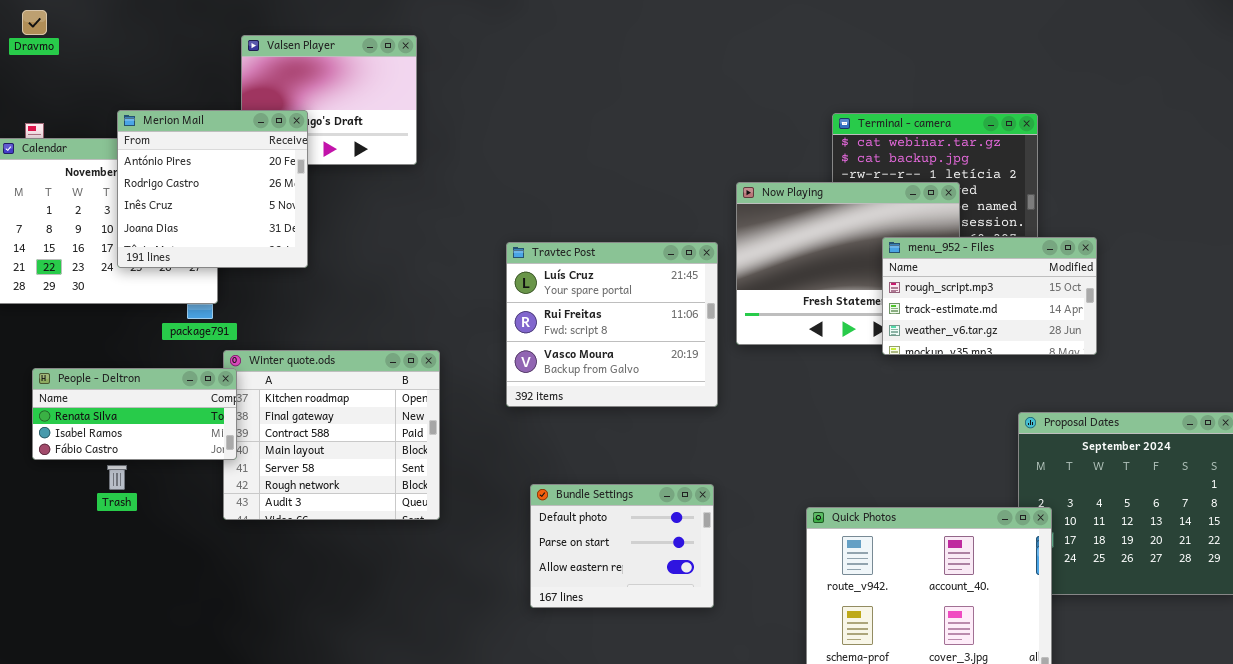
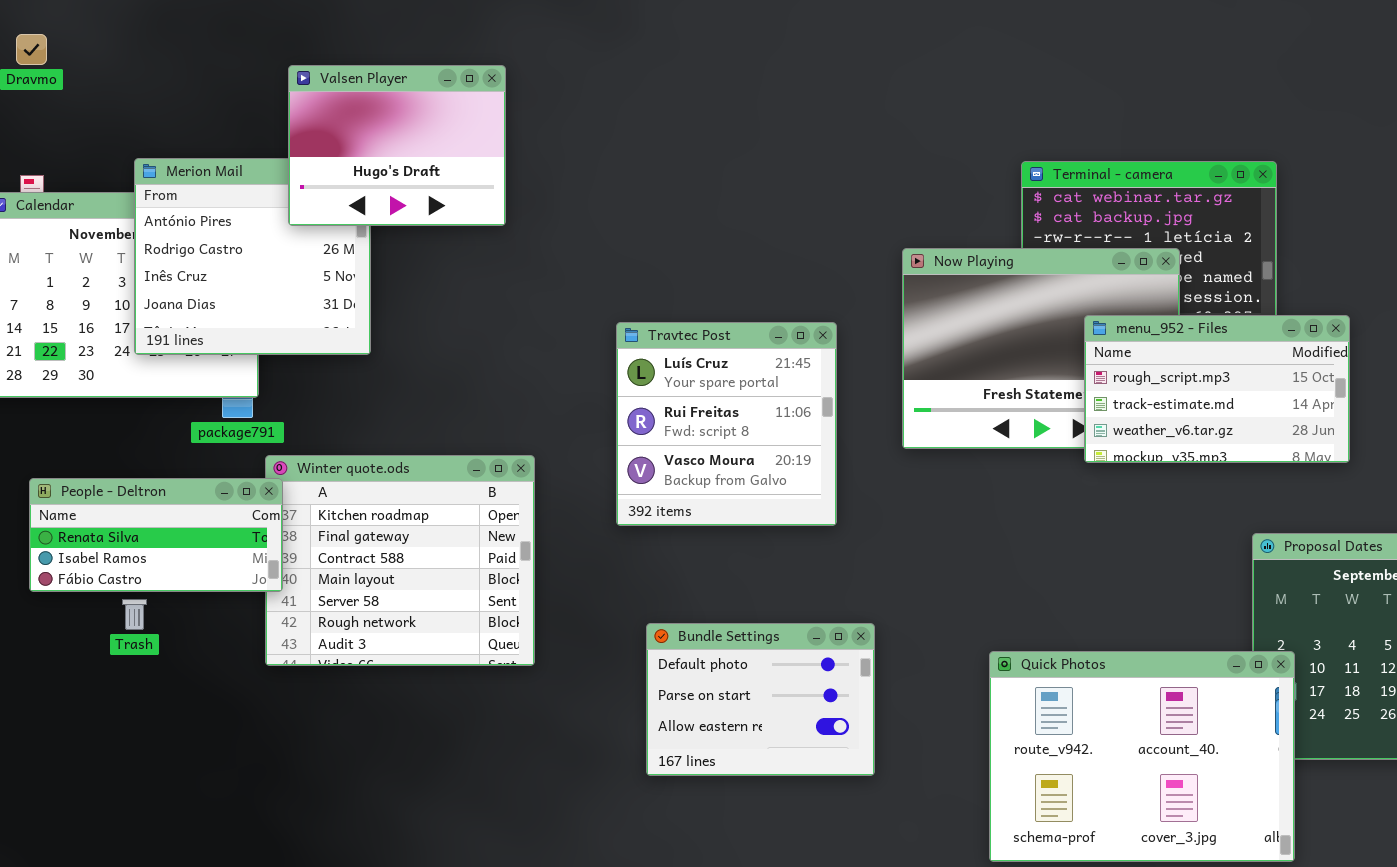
Valsen Player: [241,35,417,165] -> [288,65,506,226], raised
Travtec Post: [506,242,718,407] -> [616,322,837,526], resized

